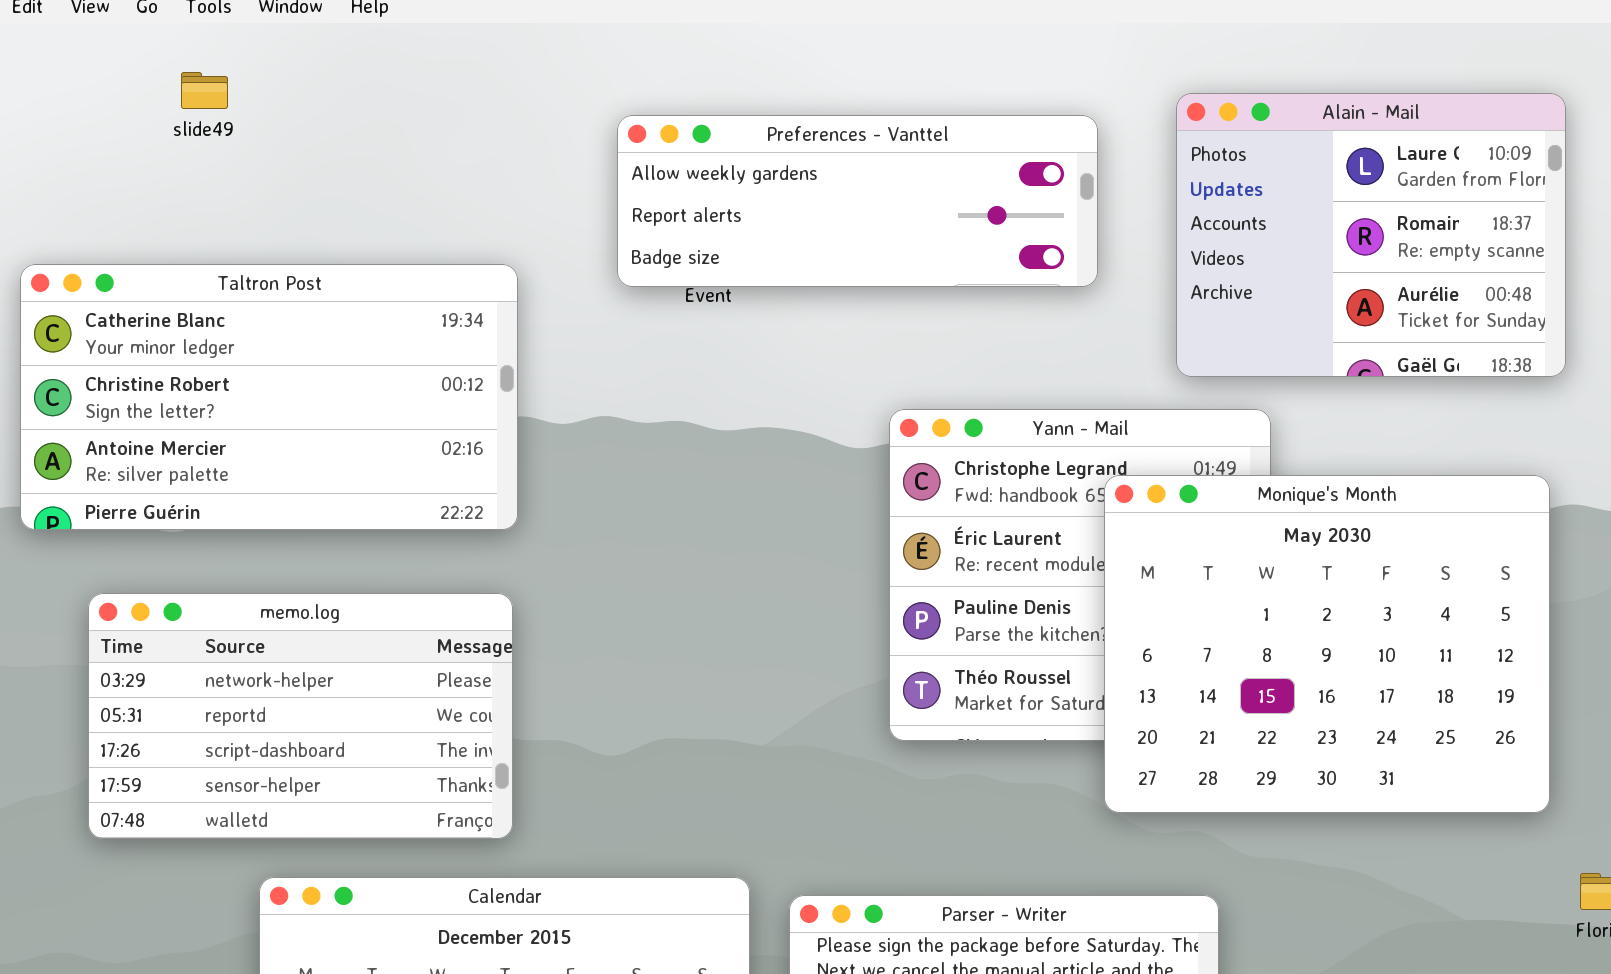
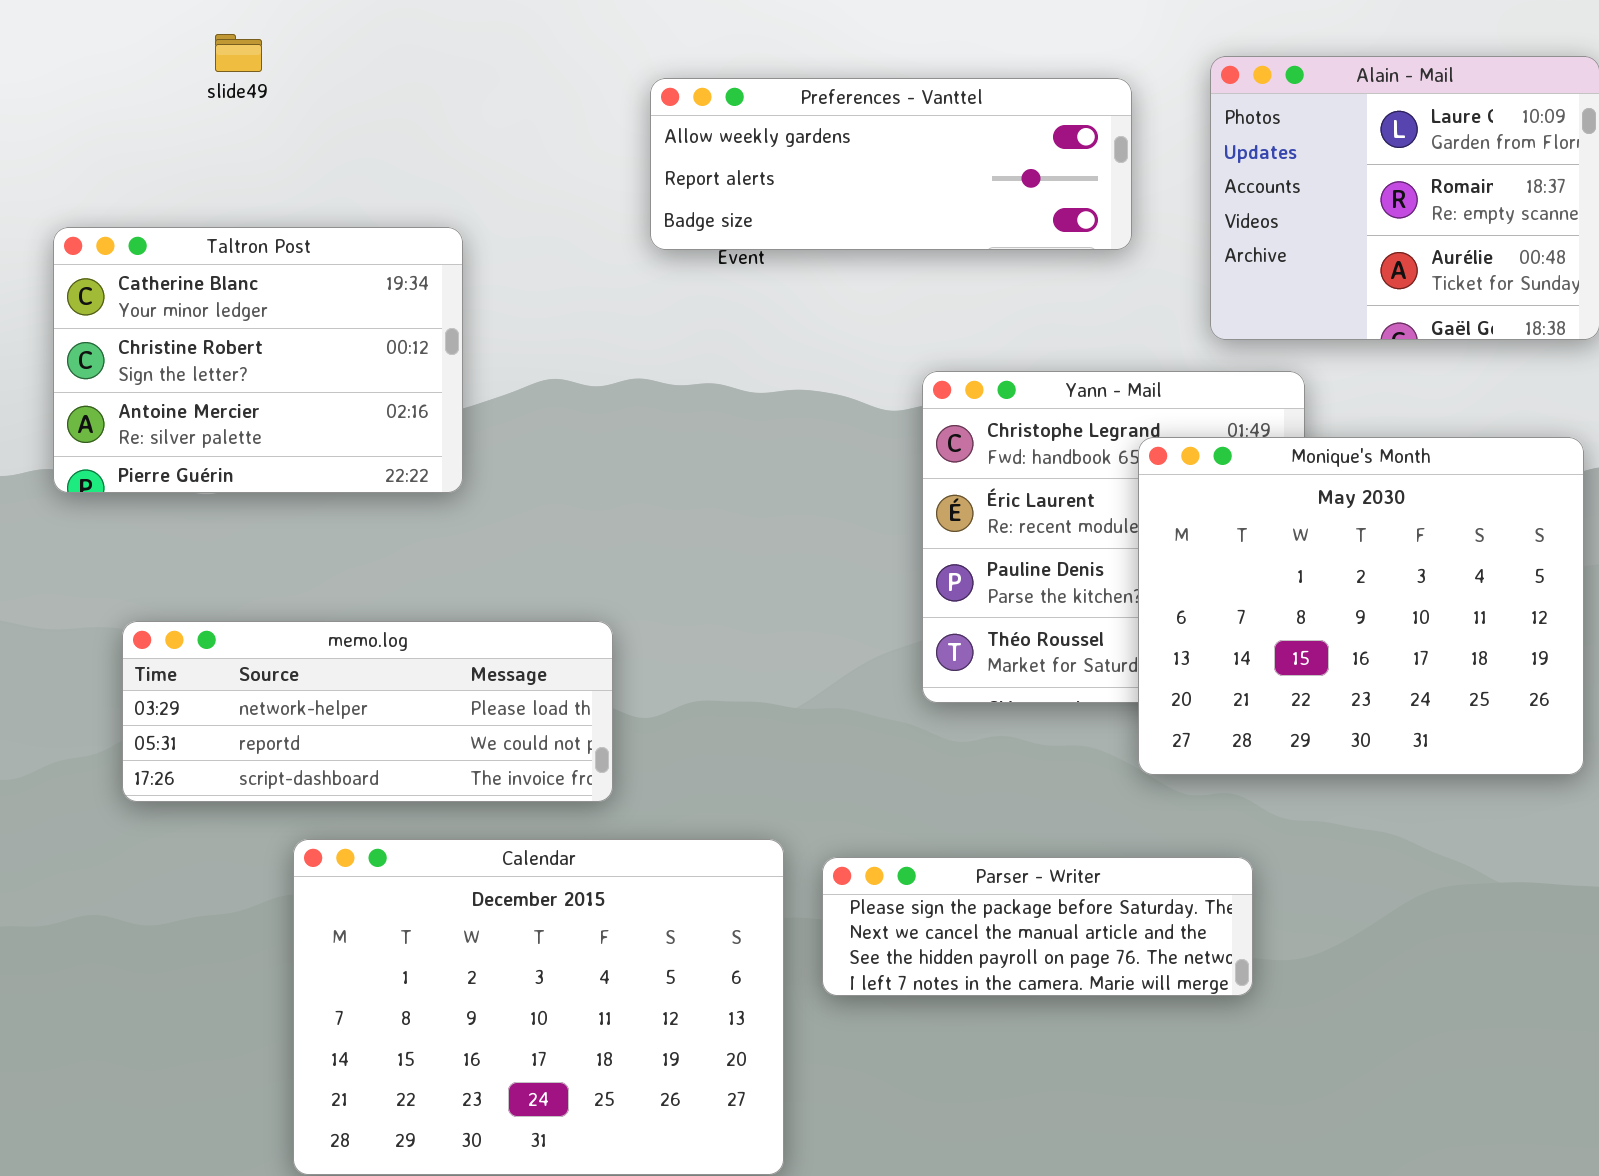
Taltron Post: [20,264,518,530] -> [53,227,463,493], resized
memo.log: [88,593,513,839] -> [122,621,613,802], resized

